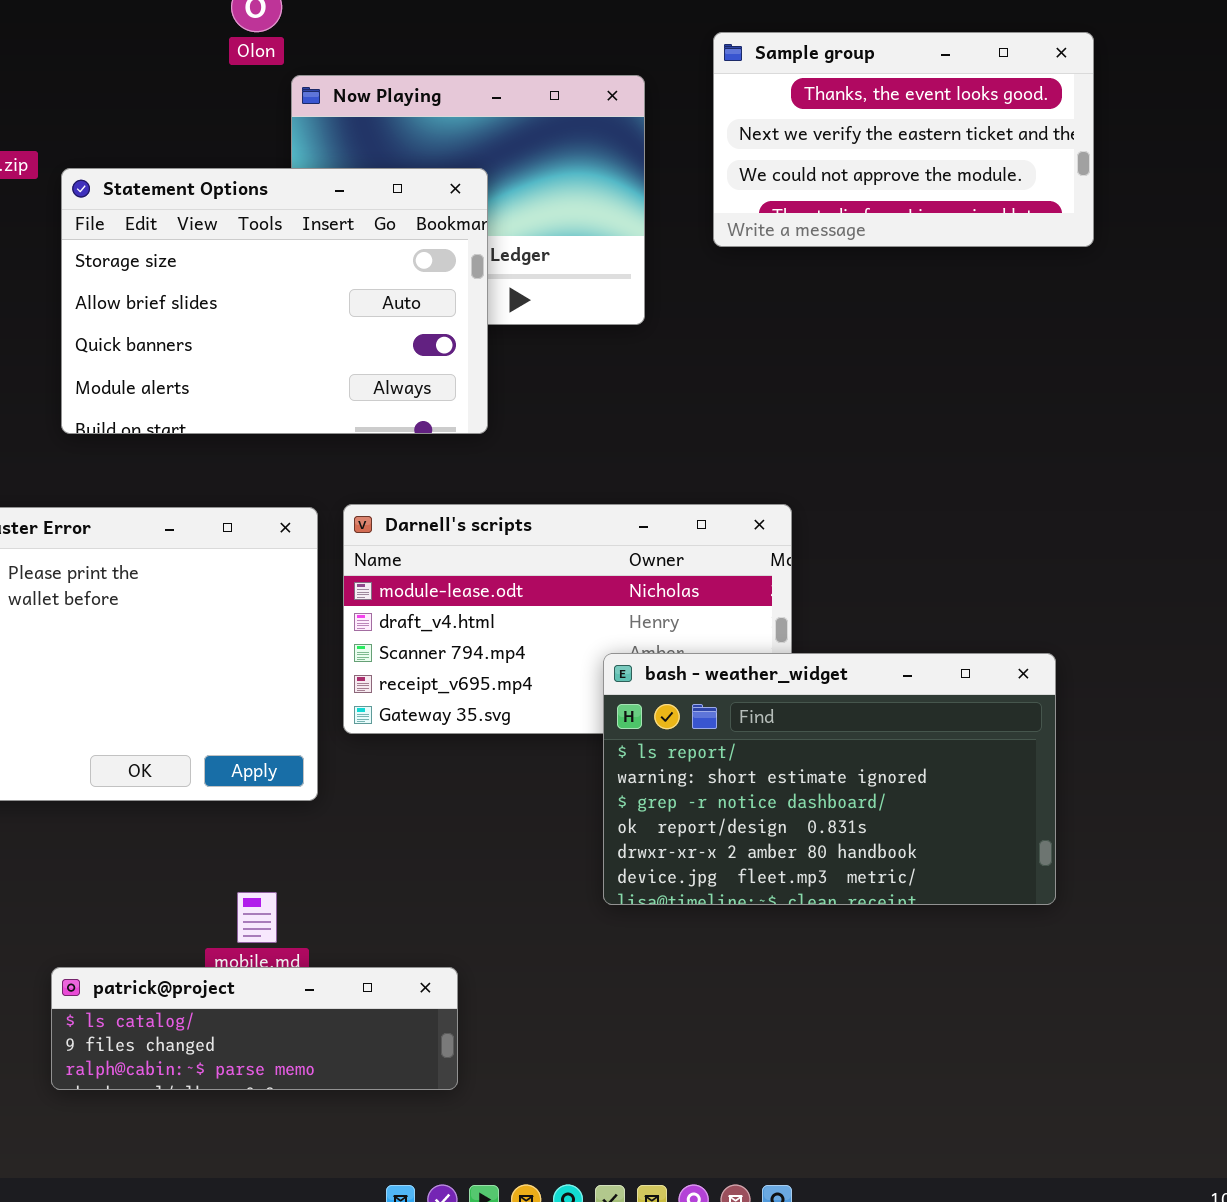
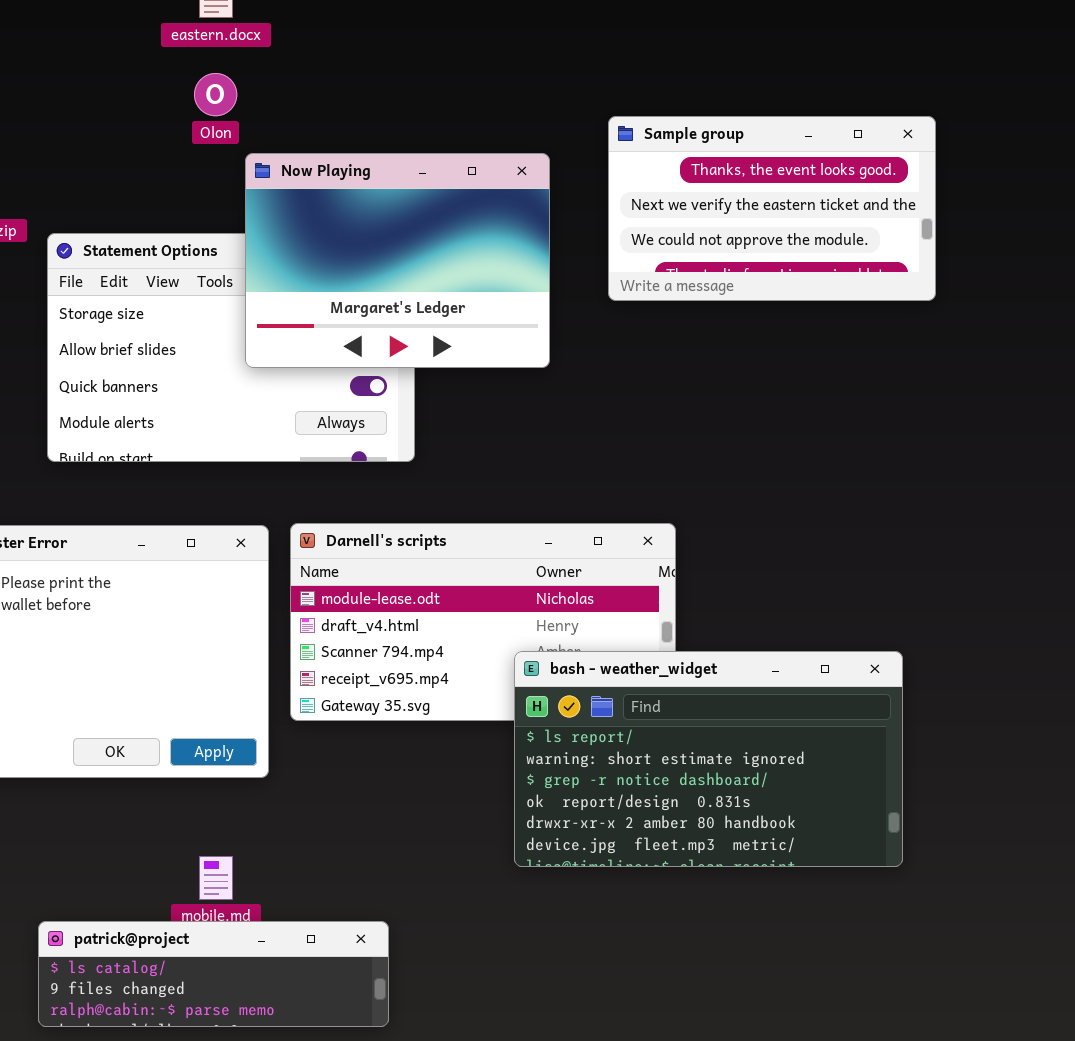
Now Playing: [291,75,645,325] -> [245,153,550,368], raised

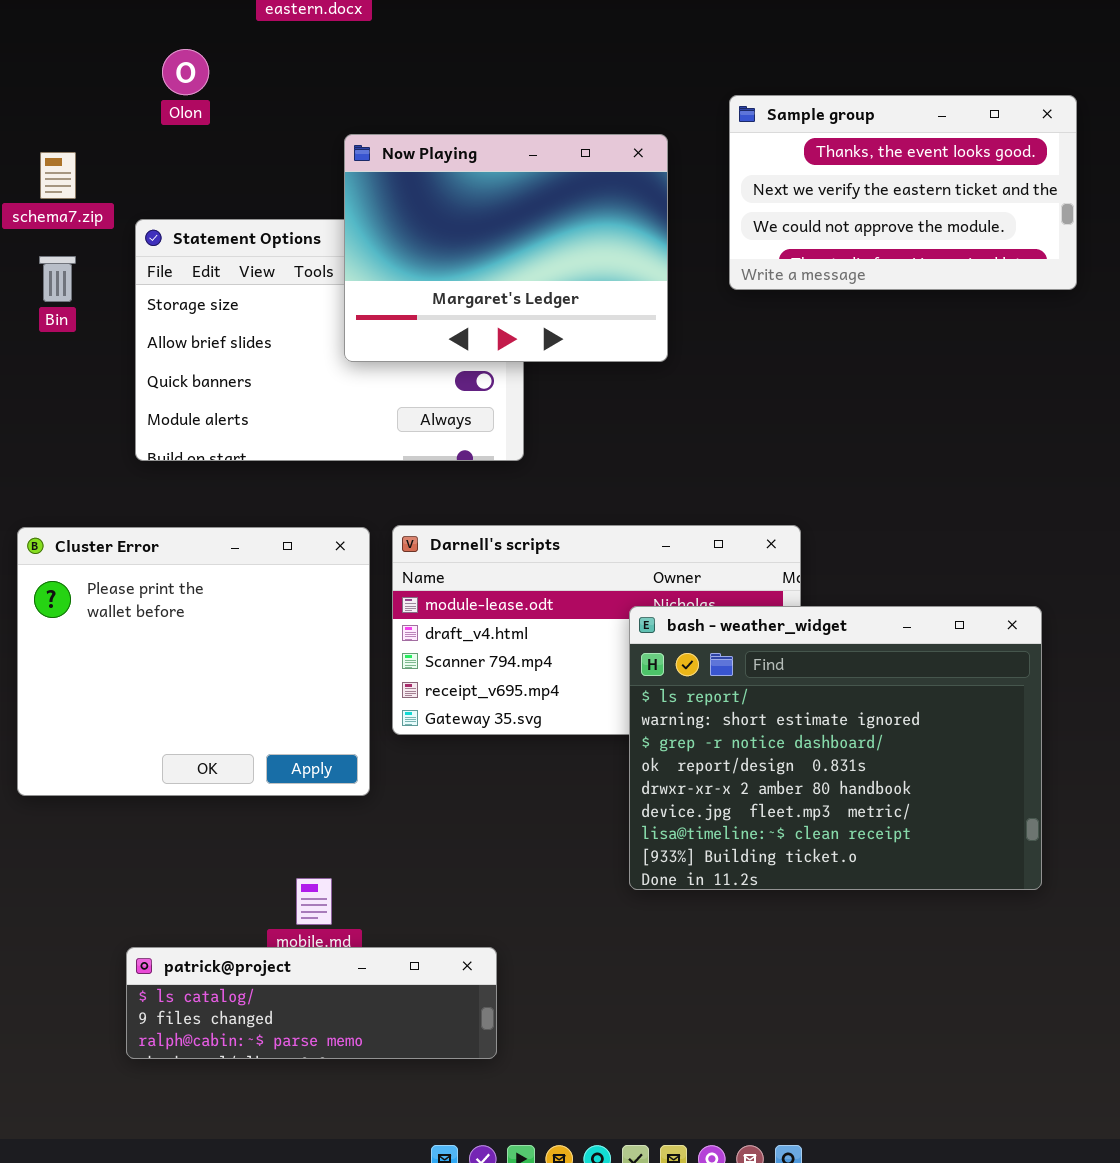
Olon: [194,73,237,116] -> [162,49,209,95], moved
bash - weather_widget: [514,651,903,867] -> [629,606,1042,890], resized

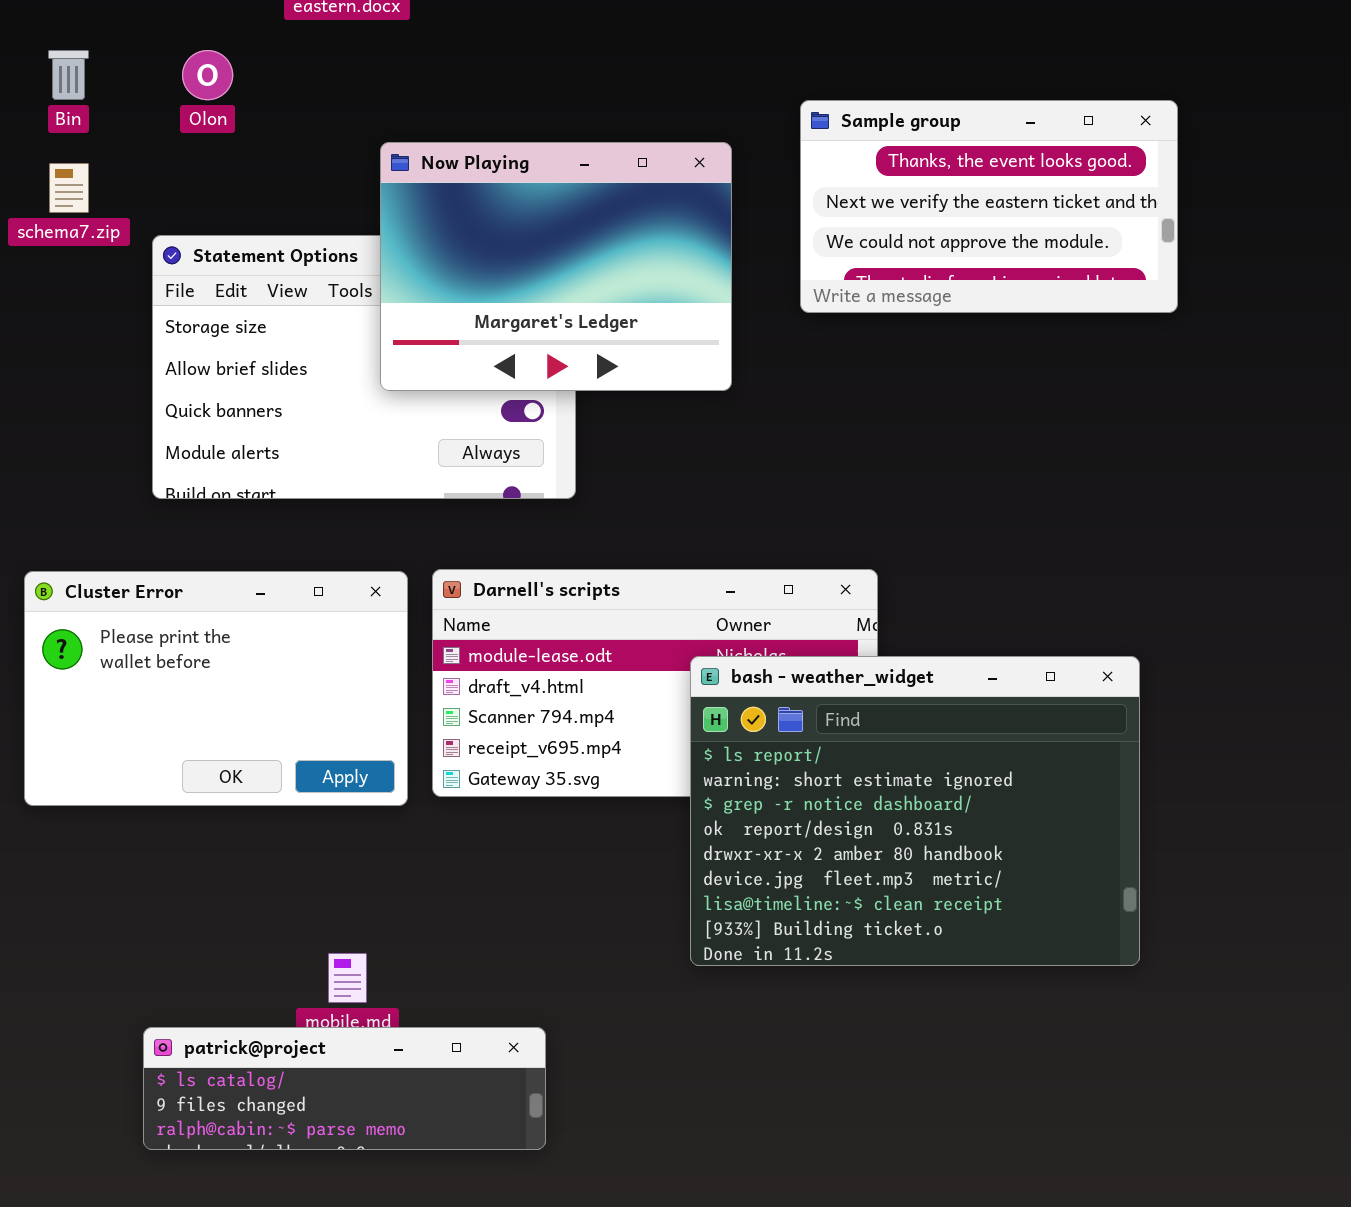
Bin: [39,256,76,302] -> [48,50,89,100], moved
Cluster Error: [17,527,370,796] -> [24,571,408,806], resized

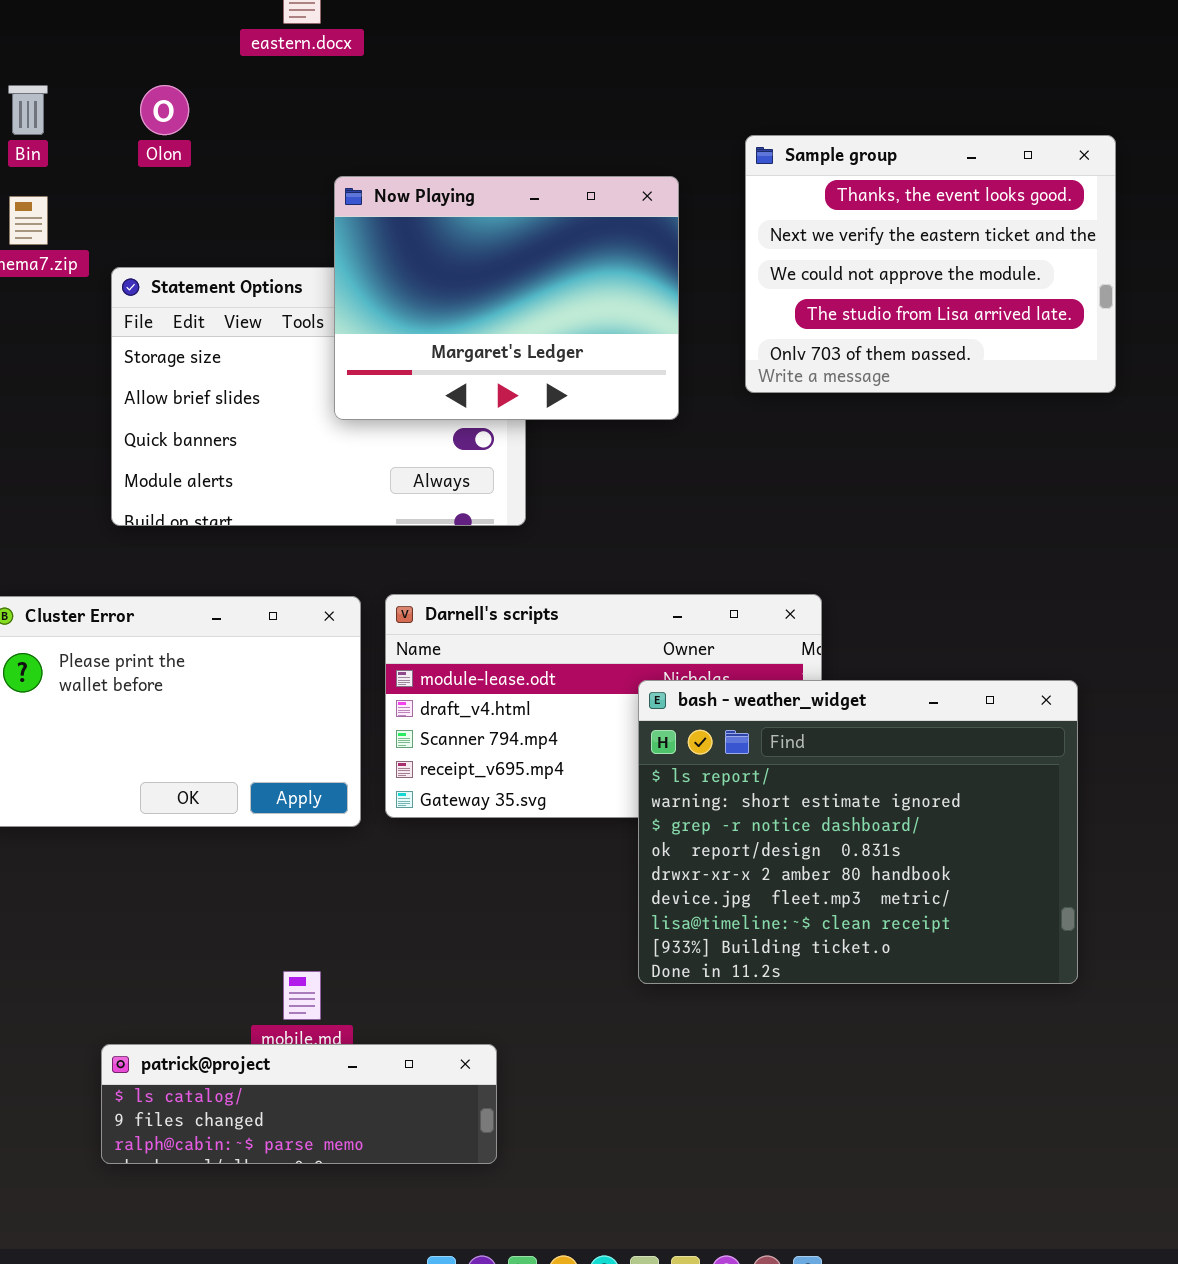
Sample group: [800,100,1178,313] -> [745,135,1116,393], resized

